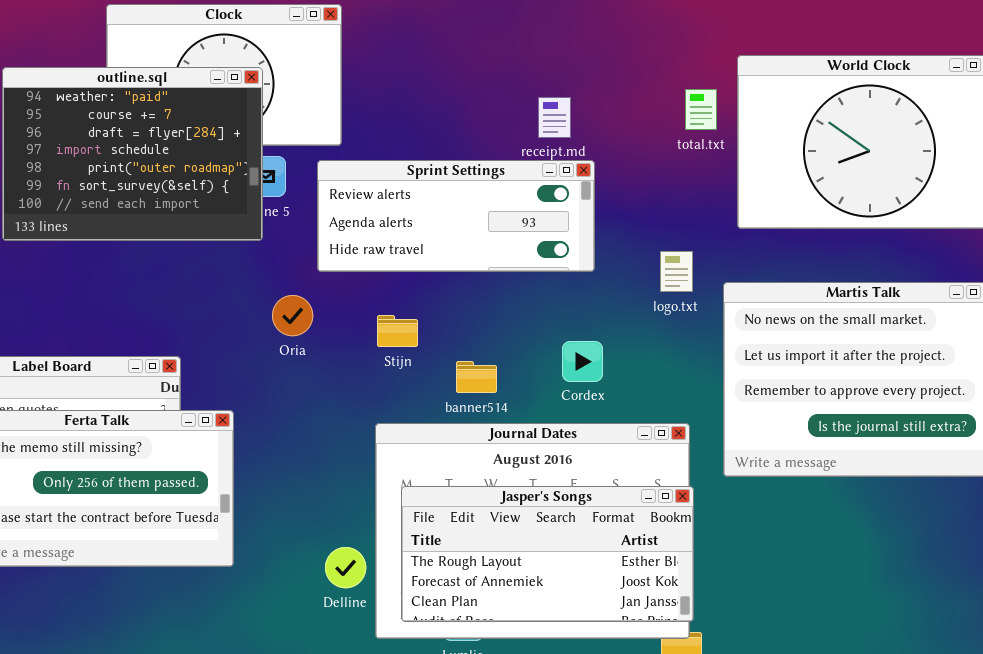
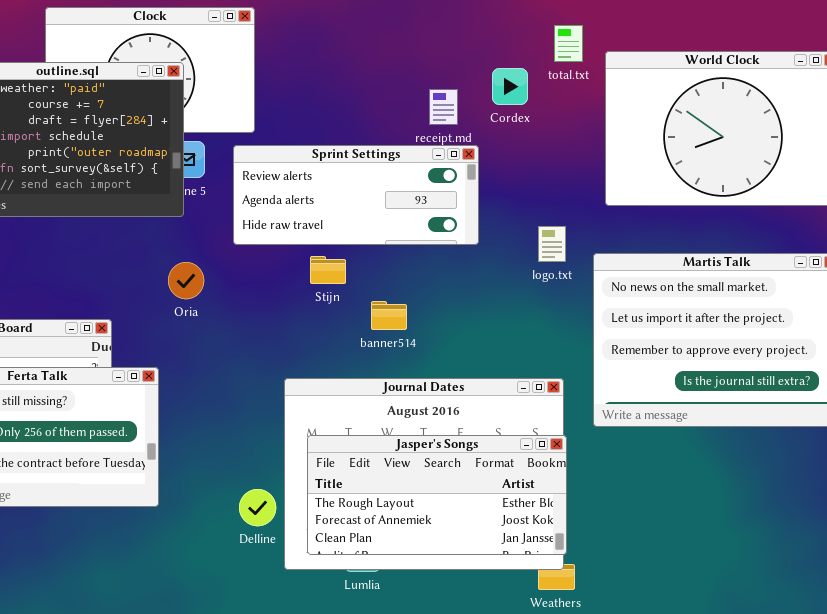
total.txt: [685,89,717,130] -> [554,25,583,62], moved
Oria: [272,295,313,336] -> [168,262,204,299], moved
Stijn: [377,315,418,347] -> [310,256,346,284], moved
Cordex: [562,341,603,382] -> [492,68,528,105], moved
banner514: [456,361,497,393] -> [371,301,407,330], moved

